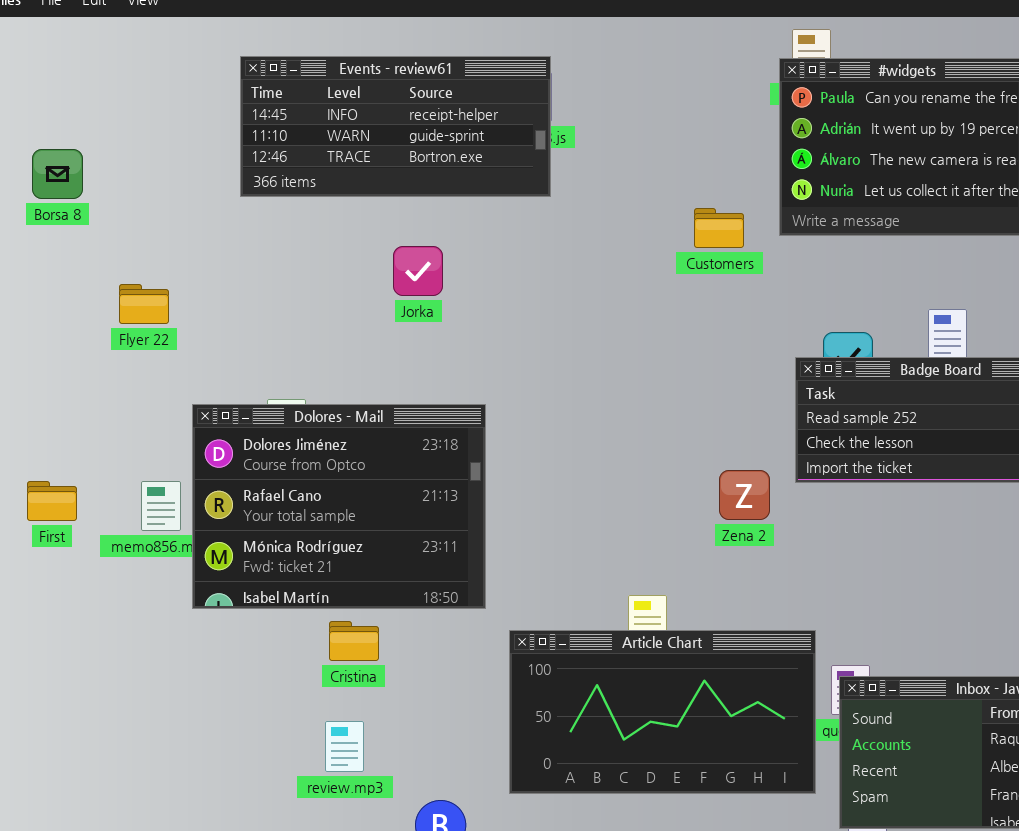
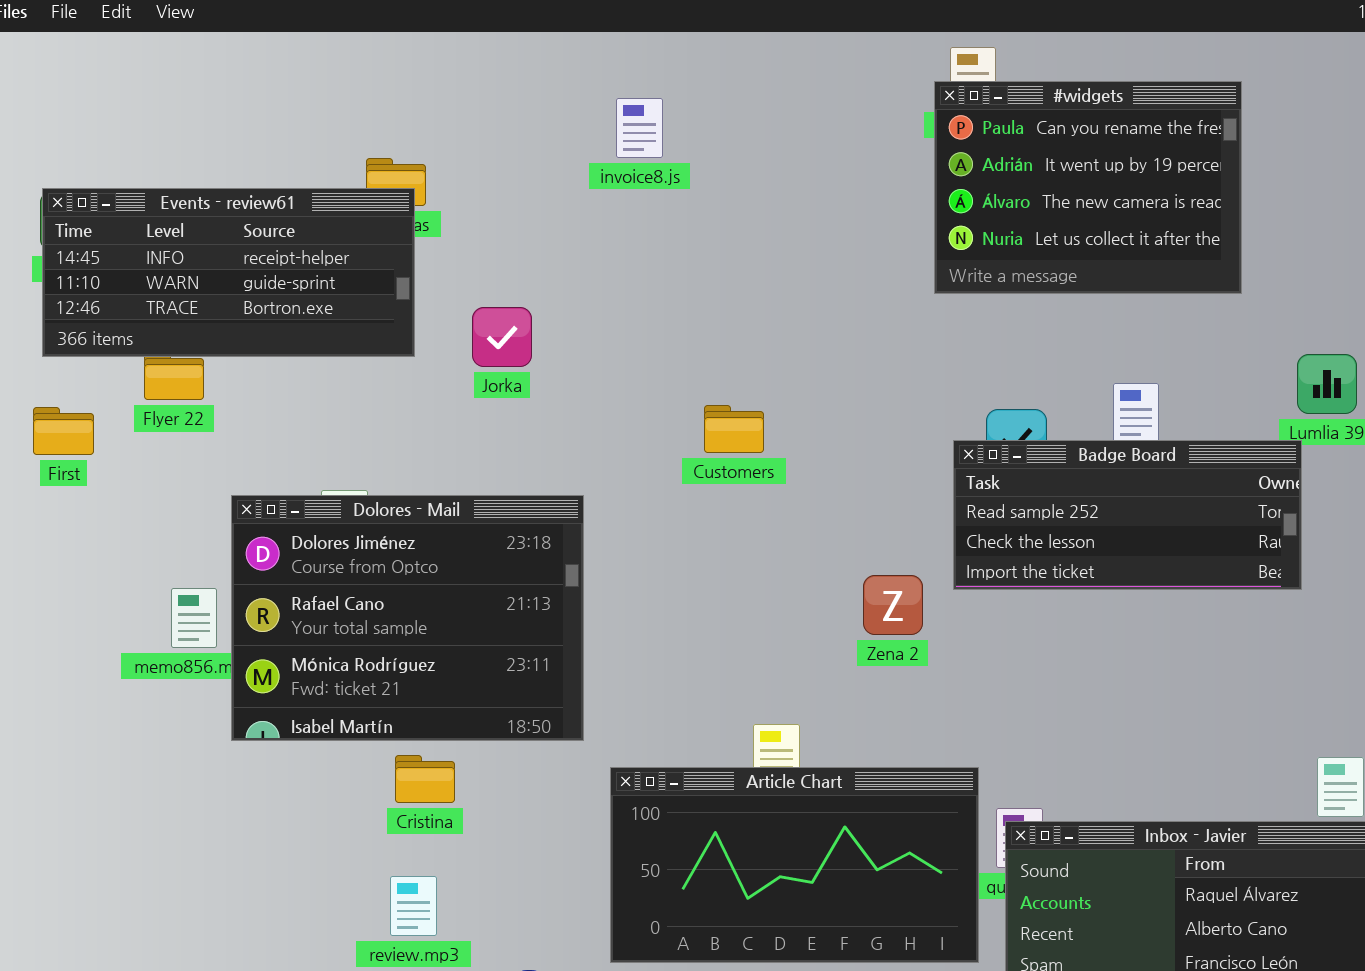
Events - review61: [240,56,551,197] -> [42,188,415,357], moved
Customers: [694,208,744,248] -> [704,405,764,453], moved
First: [27,481,77,521] -> [33,407,94,455], moved

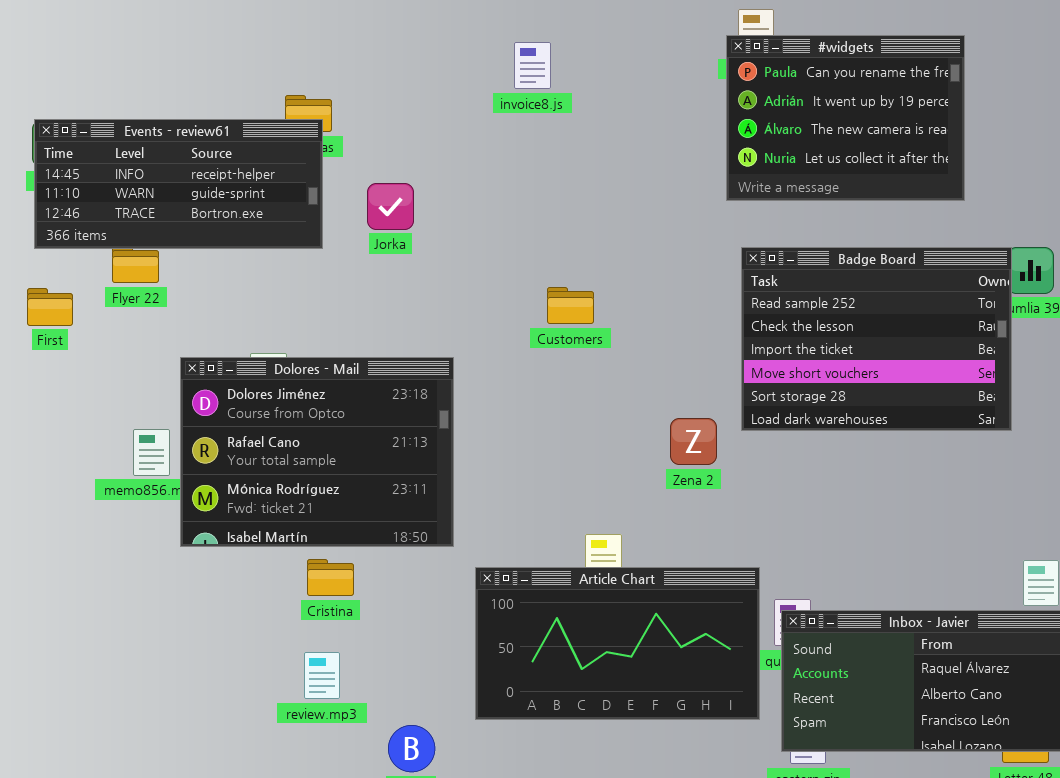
invoice8.js: [616,98,663,158] -> [514,42,551,89], moved
Jorka: [472,307,532,367] -> [367,183,414,230], moved
Badge Board: [953,440,1302,590] -> [741,247,1012,431], resized

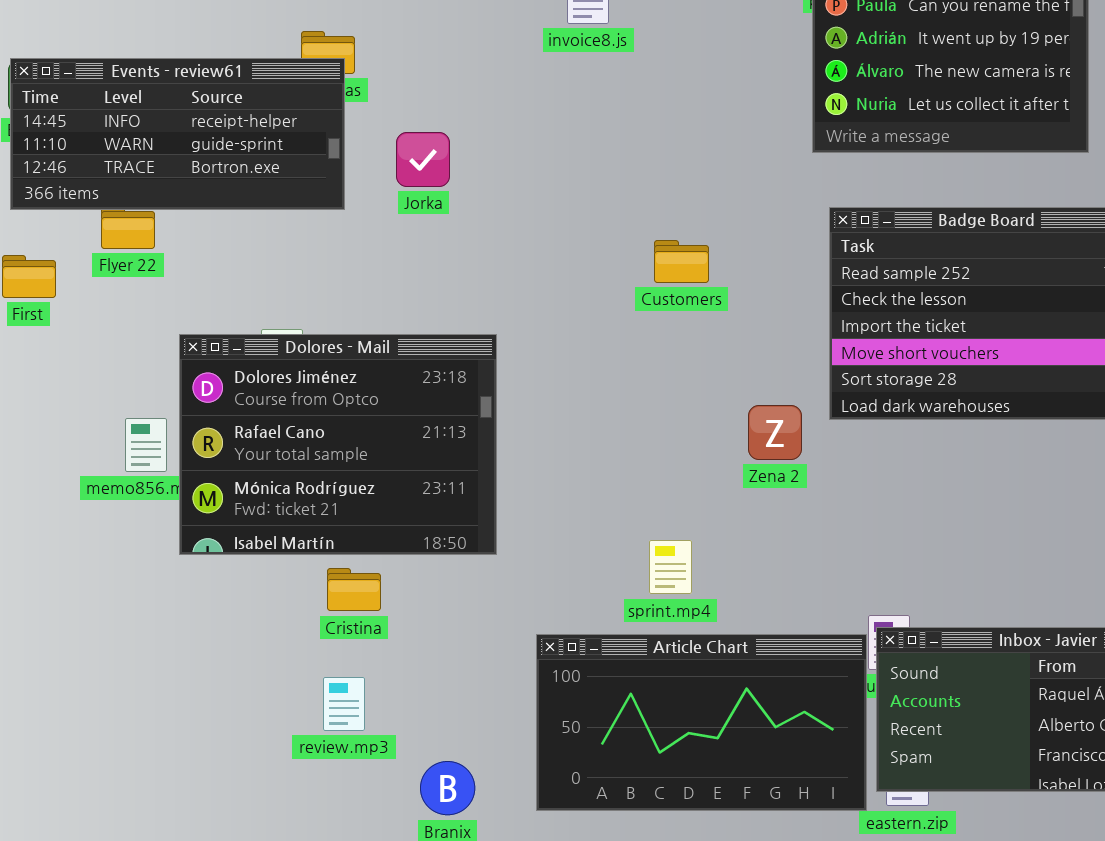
Customers: [547,287,594,324] -> [654,240,709,283], moved
Article Chart: [475,567,760,720] -> [536,634,867,811], moved

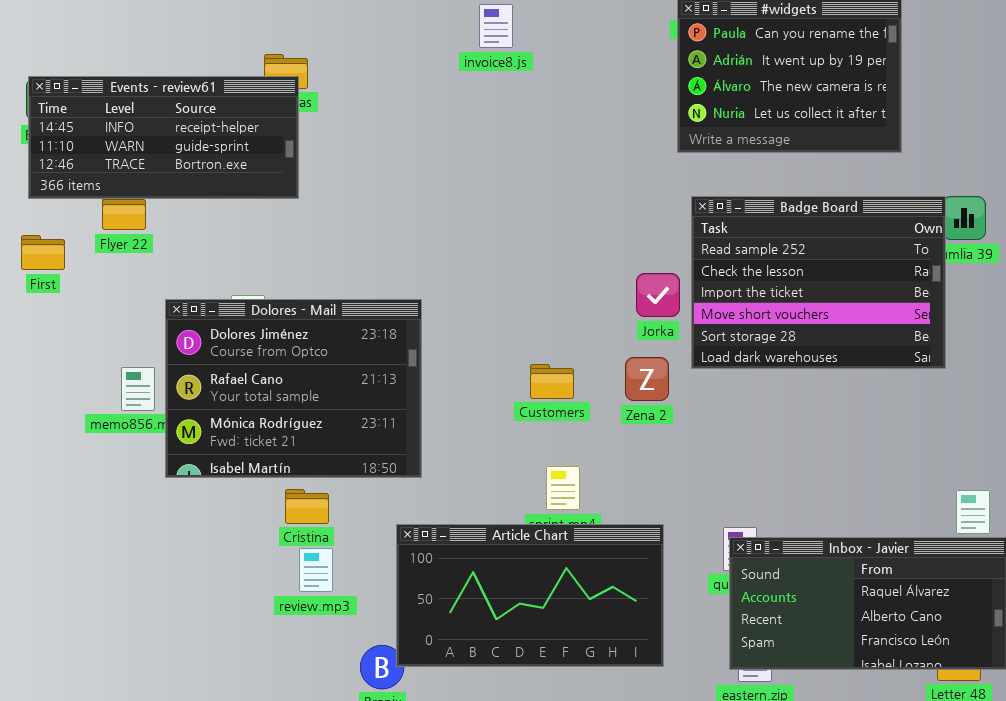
Jorka: [396,132,450,187] -> [636,273,680,317], moved
Customers: [654,240,709,283] -> [530,364,574,399], moved
Article Chart: [536,634,867,811] -> [396,524,664,667], moved
review.mp3: [323,677,365,731] -> [299,548,333,592], moved

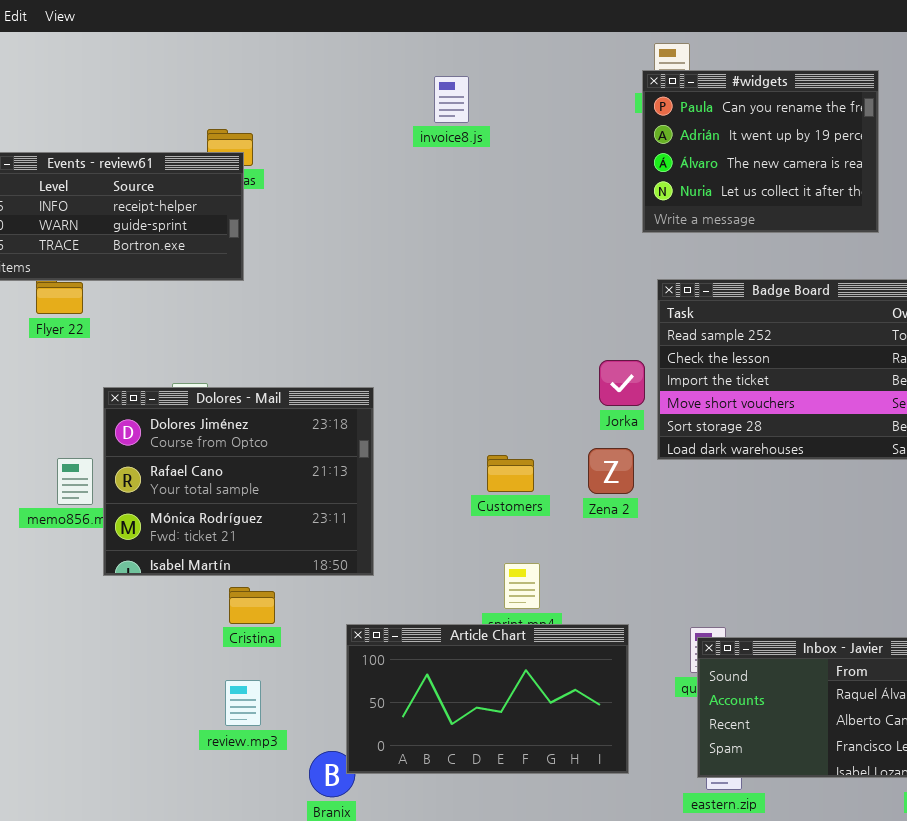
review.mp3: [299,548,333,592] -> [225,680,261,726], moved

